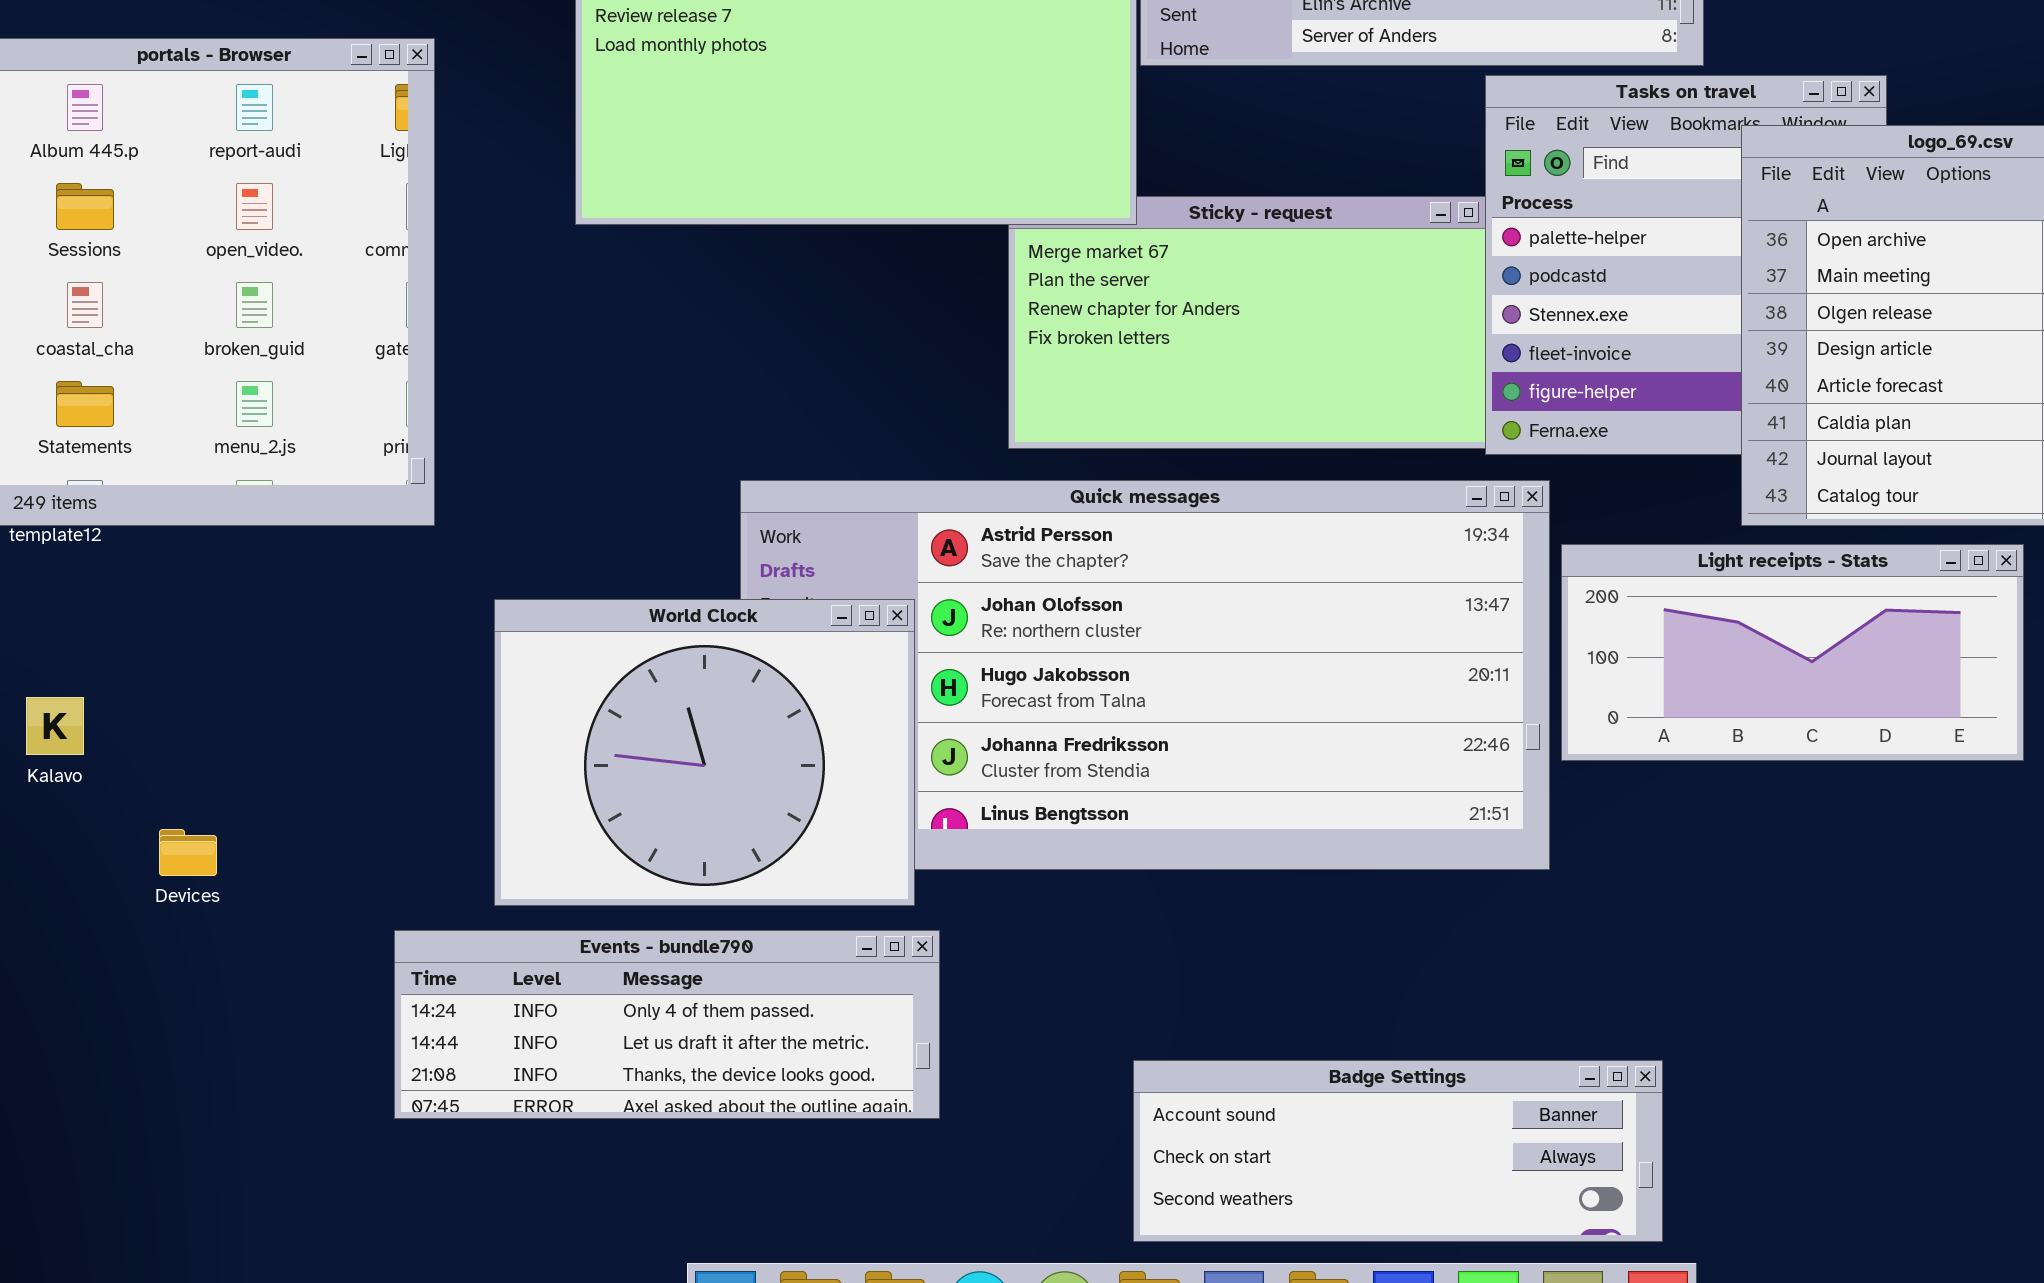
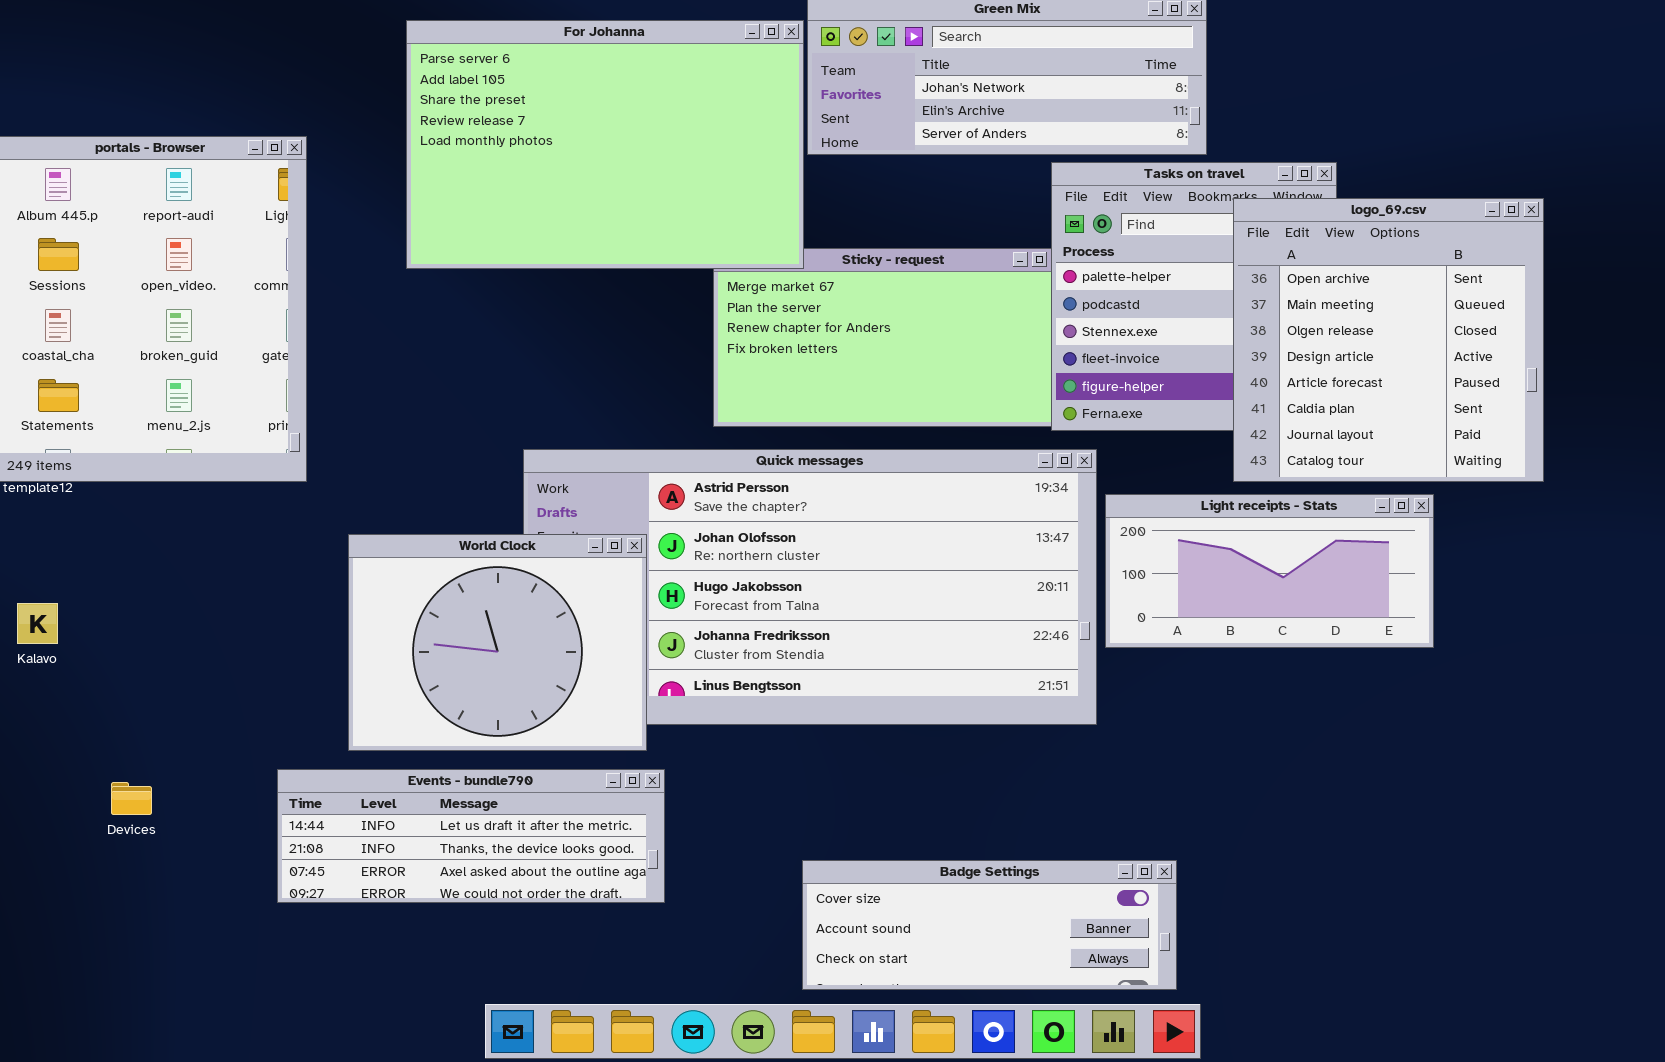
Devices: [159,829,217,876] -> [111,782,152,815], moved
Events - bundle790: [394,930,940,1119] -> [277,769,665,903], scrolled down 1 row
Badge Settings: [1133,1060,1663,1242] -> [802,860,1177,990], scrolled up 1 row

